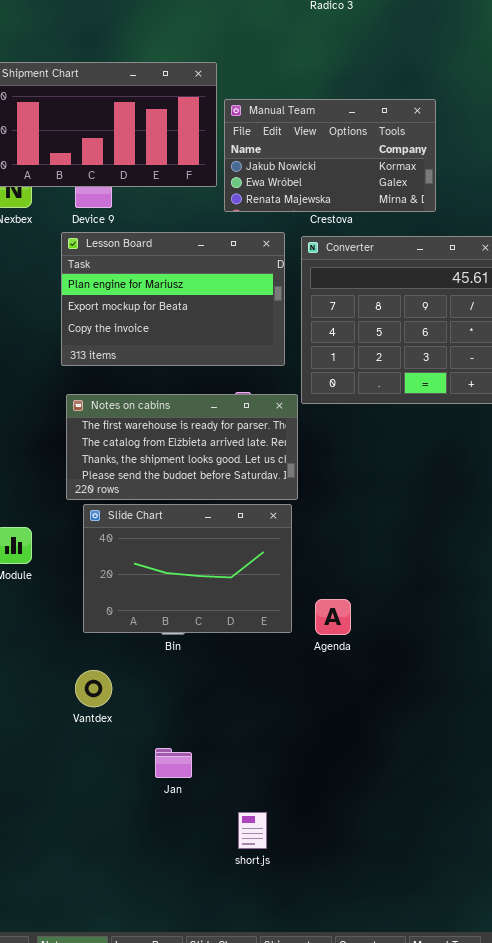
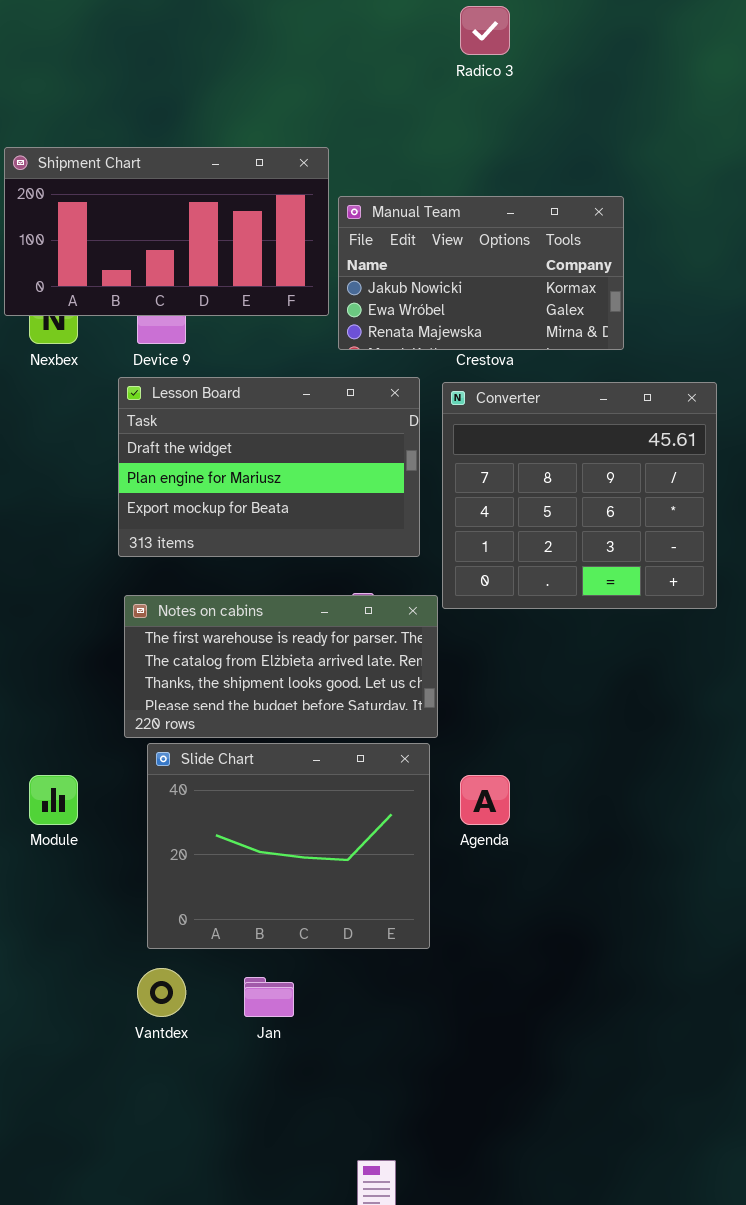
Lesson Board: [61,232,285,366] -> [118,377,420,557], scrolled up 1 row
Slide Chart: [83,504,292,633] -> [147,743,430,949], resized
Agenda: [315,599,351,635] -> [460,775,510,825], moved
Jan: [155,748,192,778] -> [244,977,294,1017], moved

